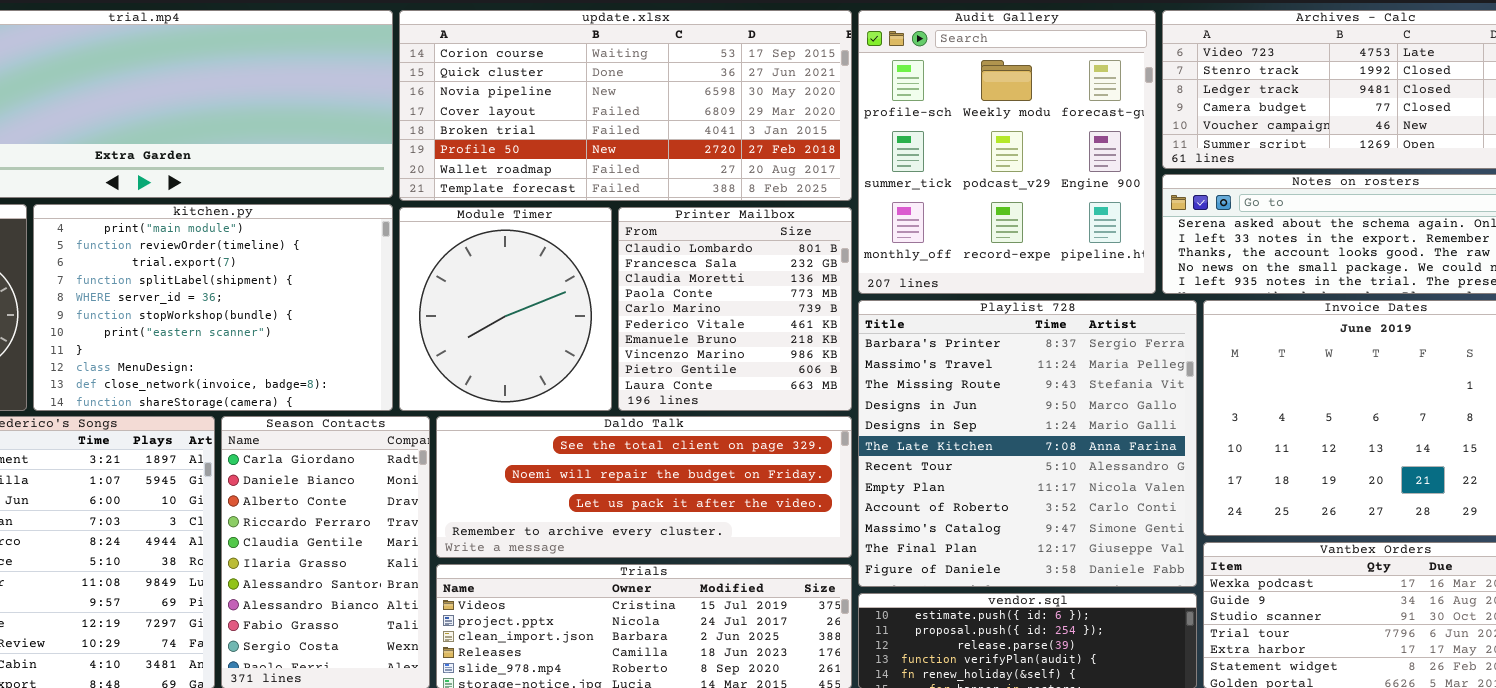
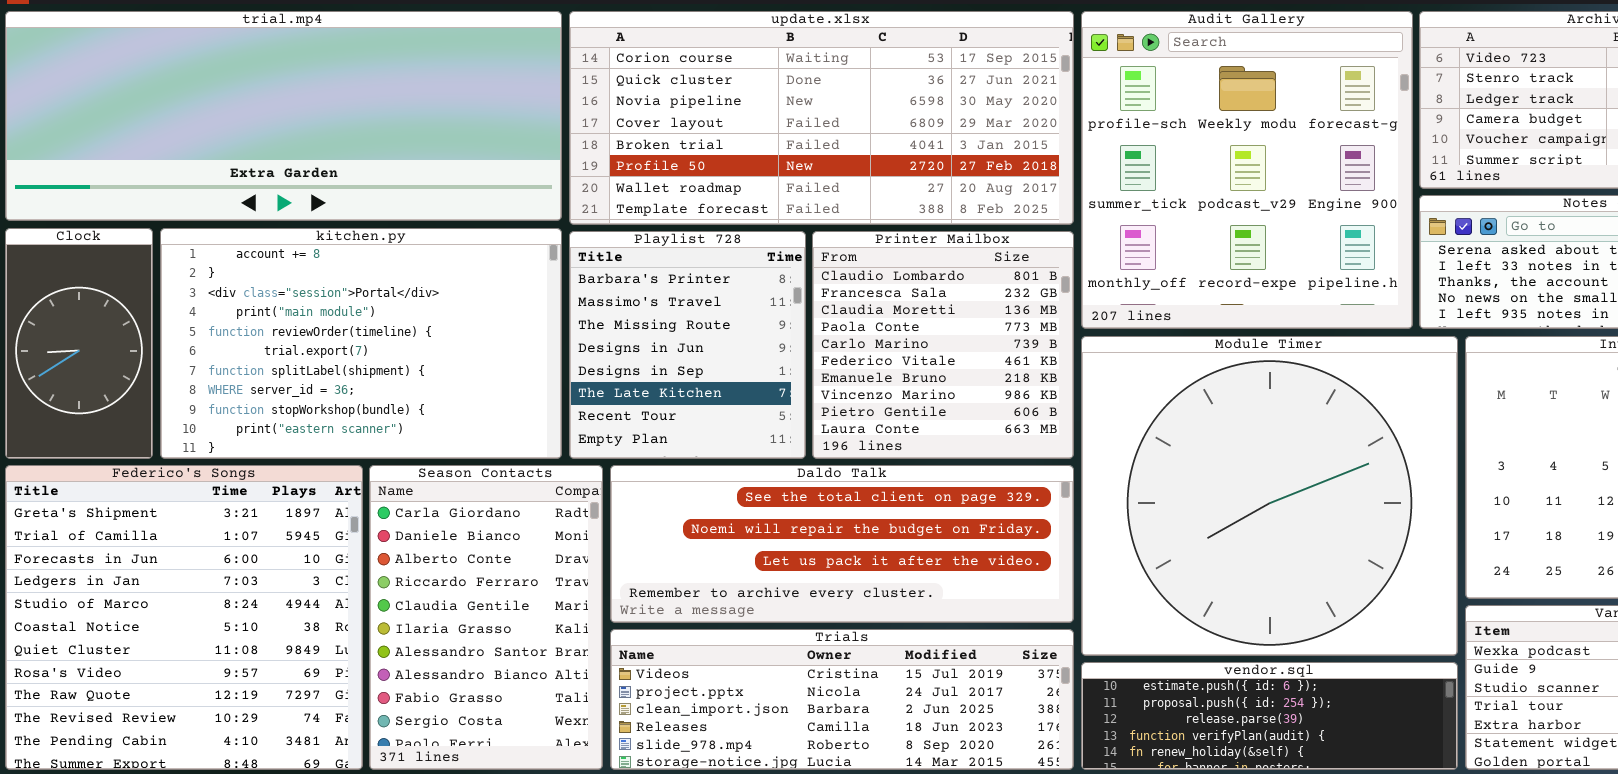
kitchen.py: [33,204,393,411] -> [160,228,562,459], scrolled up 3 rows
Module Timer: [399,207,612,411] -> [1081,336,1458,656], moved, resized
Playlist 728: [858,300,1197,587] -> [569,231,806,459], moved, resized

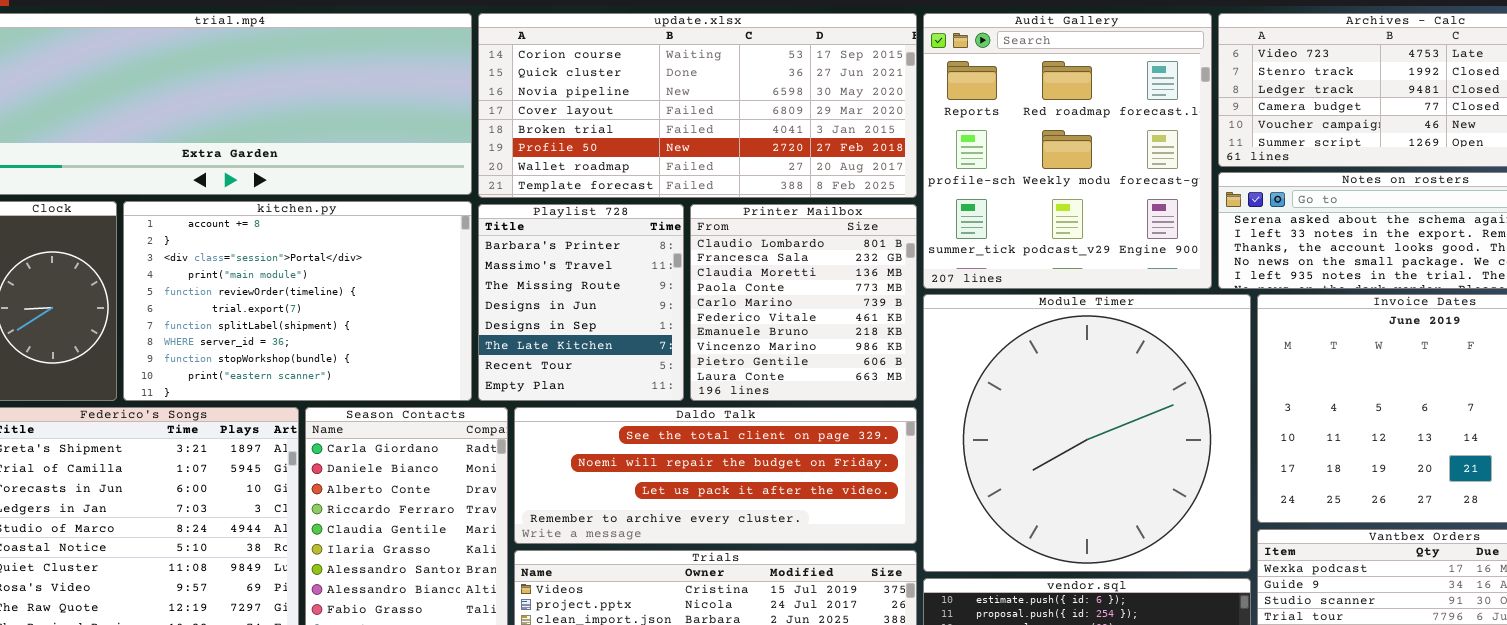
Audit Gallery: [1081,11,1413,329] -> [923,13,1212,289], scrolled up 1 row

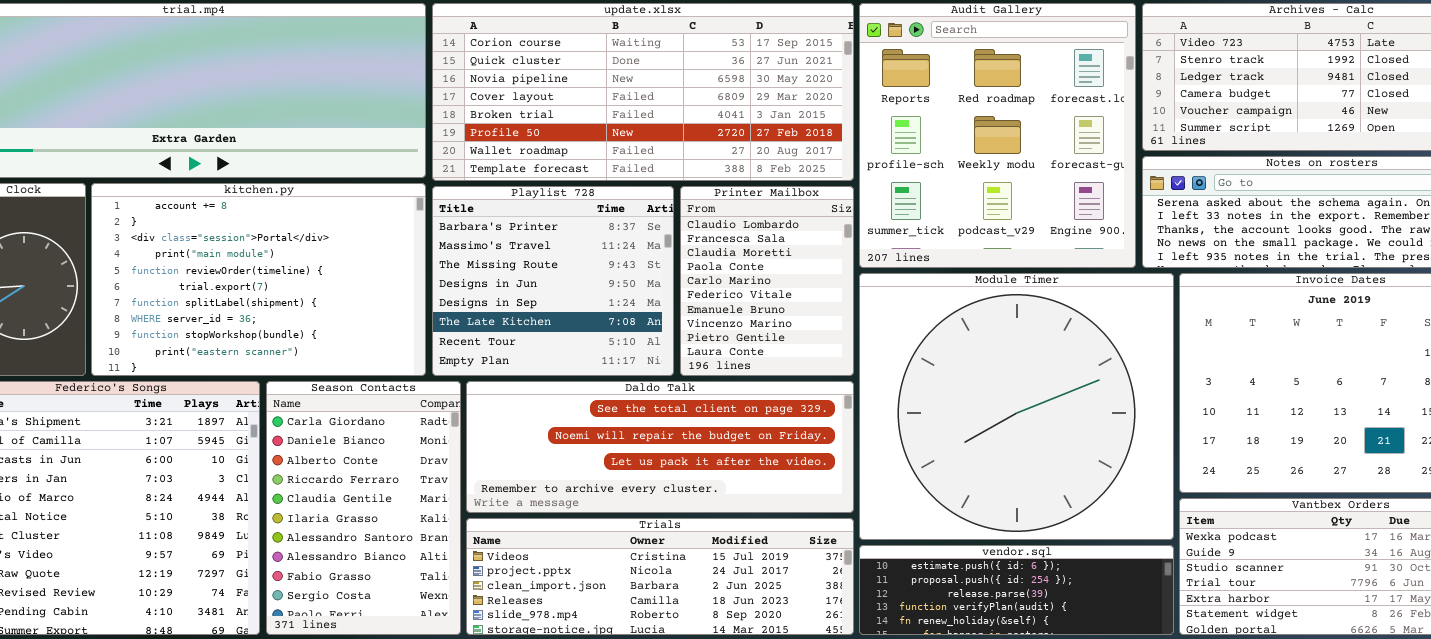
Playlist 728: [478,204,684,401] -> [432,186,674,376], resized
Printer Mailbox: [690,204,917,401] -> [680,186,854,376], resized

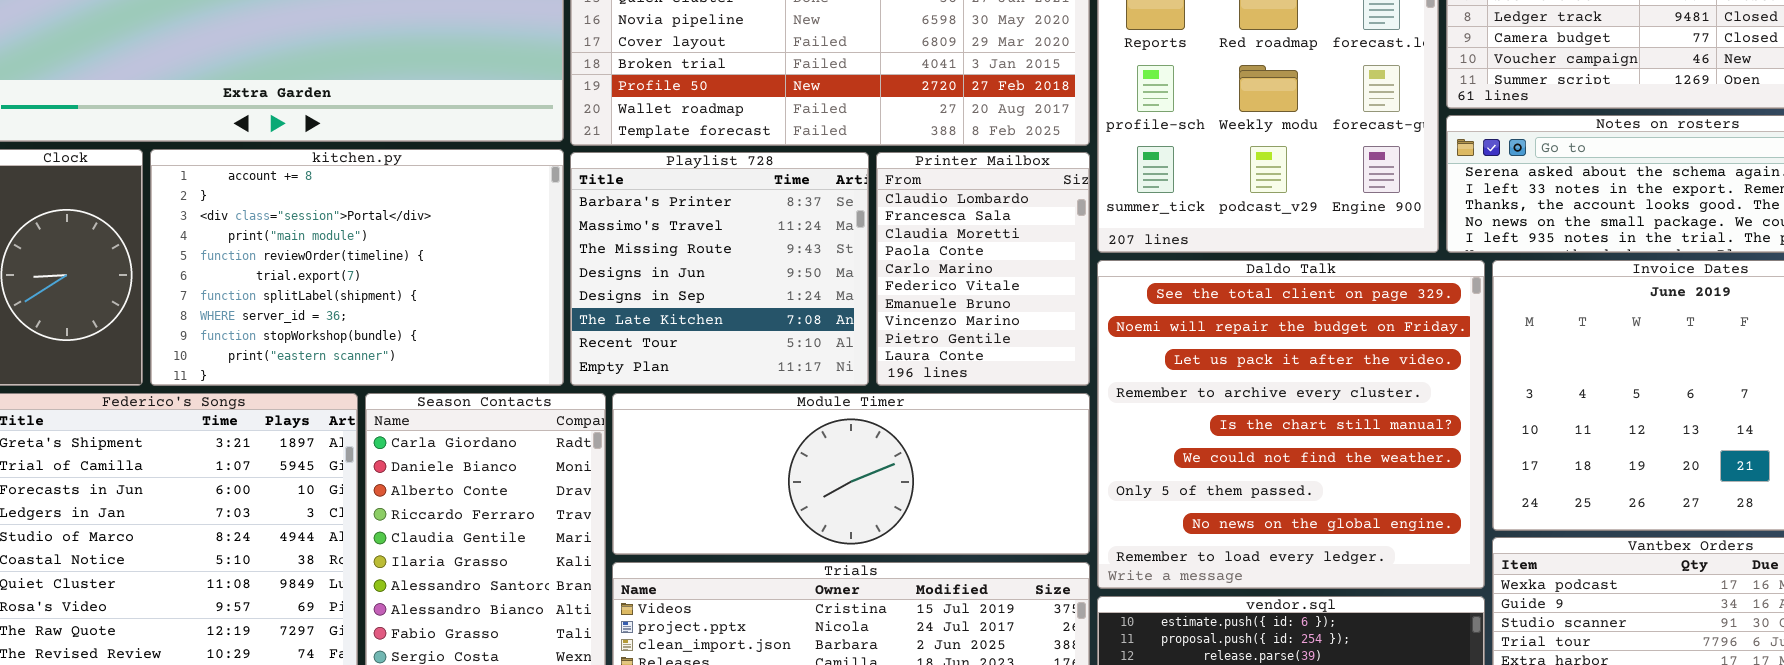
Module Timer: [859,273,1174,540] -> [612,393,1090,555], moved, resized
Daldo Talk: [466,381,854,513] -> [1097,260,1485,589], moved, resized

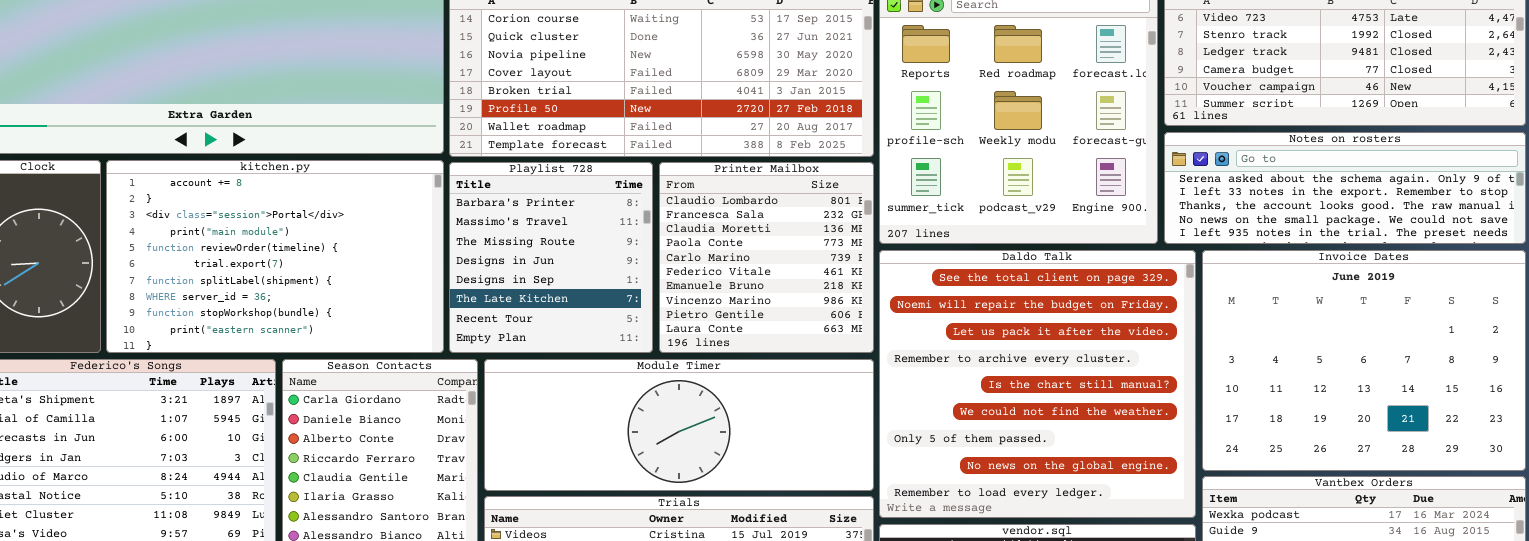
Playlist 728: [570,152,869,386] -> [449,162,653,353], resized
Printer Mailbox: [876,152,1090,386] -> [659,162,874,353], resized

